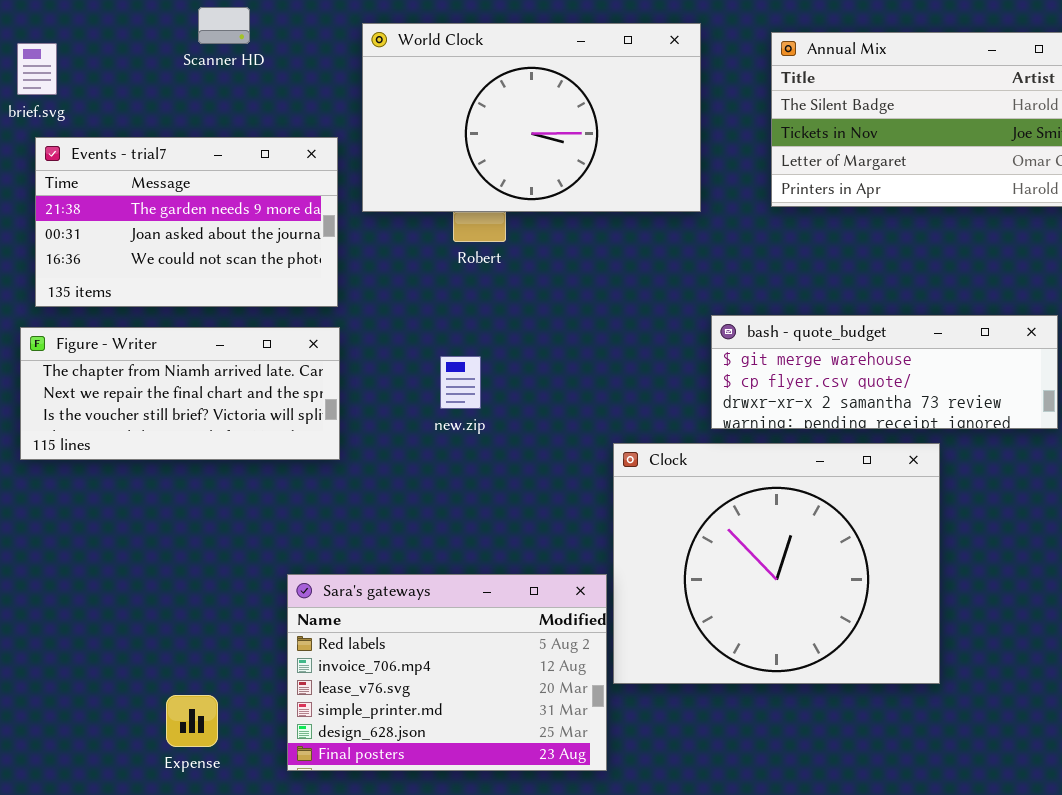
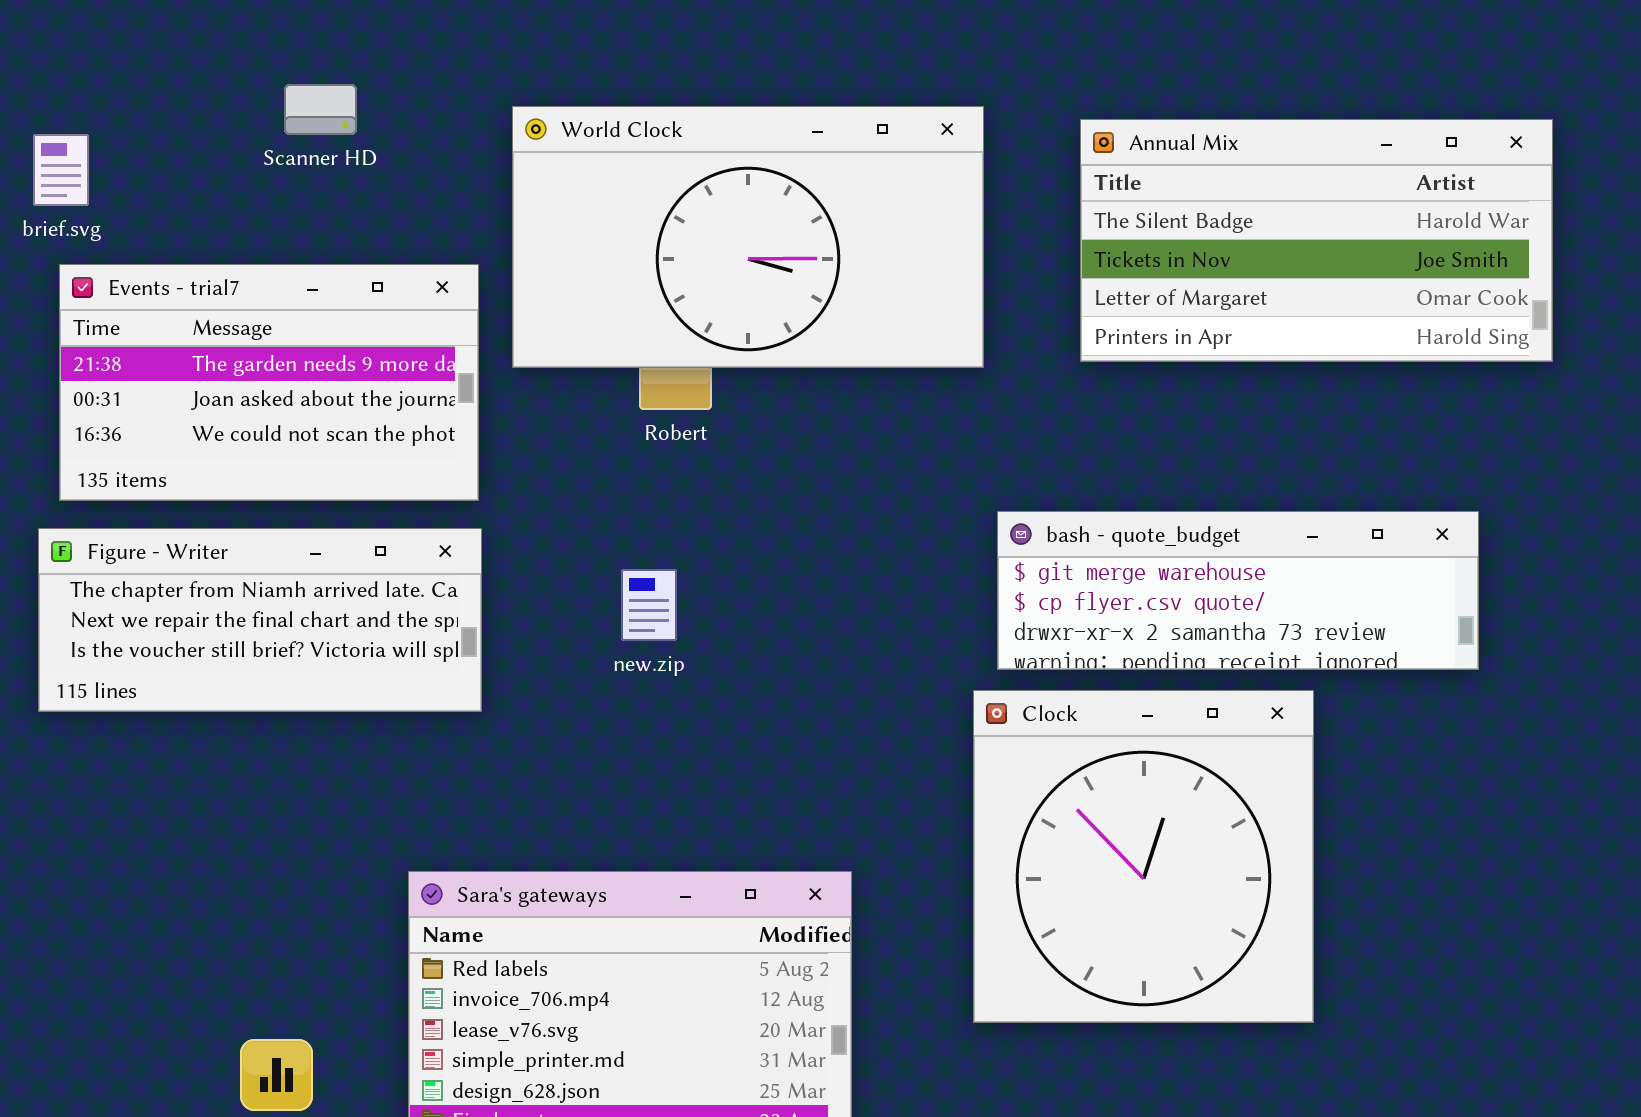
Clock: [613,443,940,684] -> [973,690,1314,1023], resized

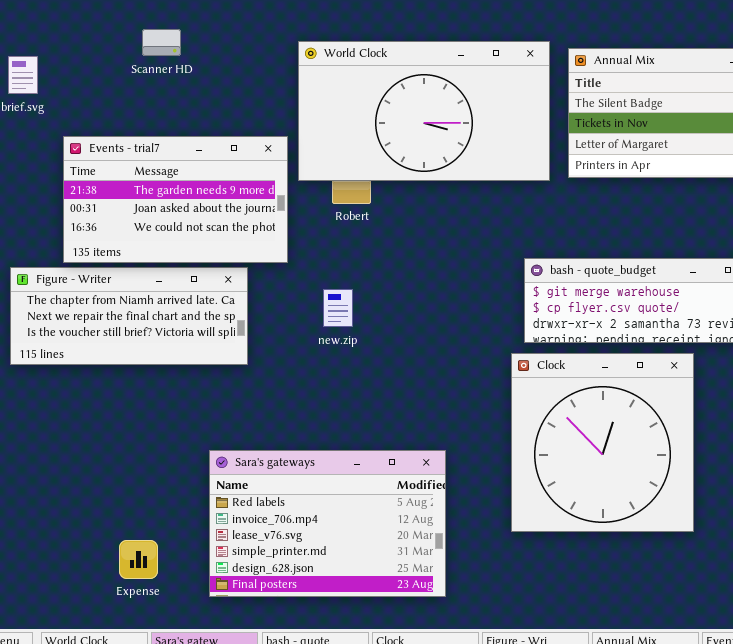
World Clock: [512,106,984,368] -> [298,41,550,181], moved
Events - trial7: [59,264,479,501] -> [63,136,288,263], moved

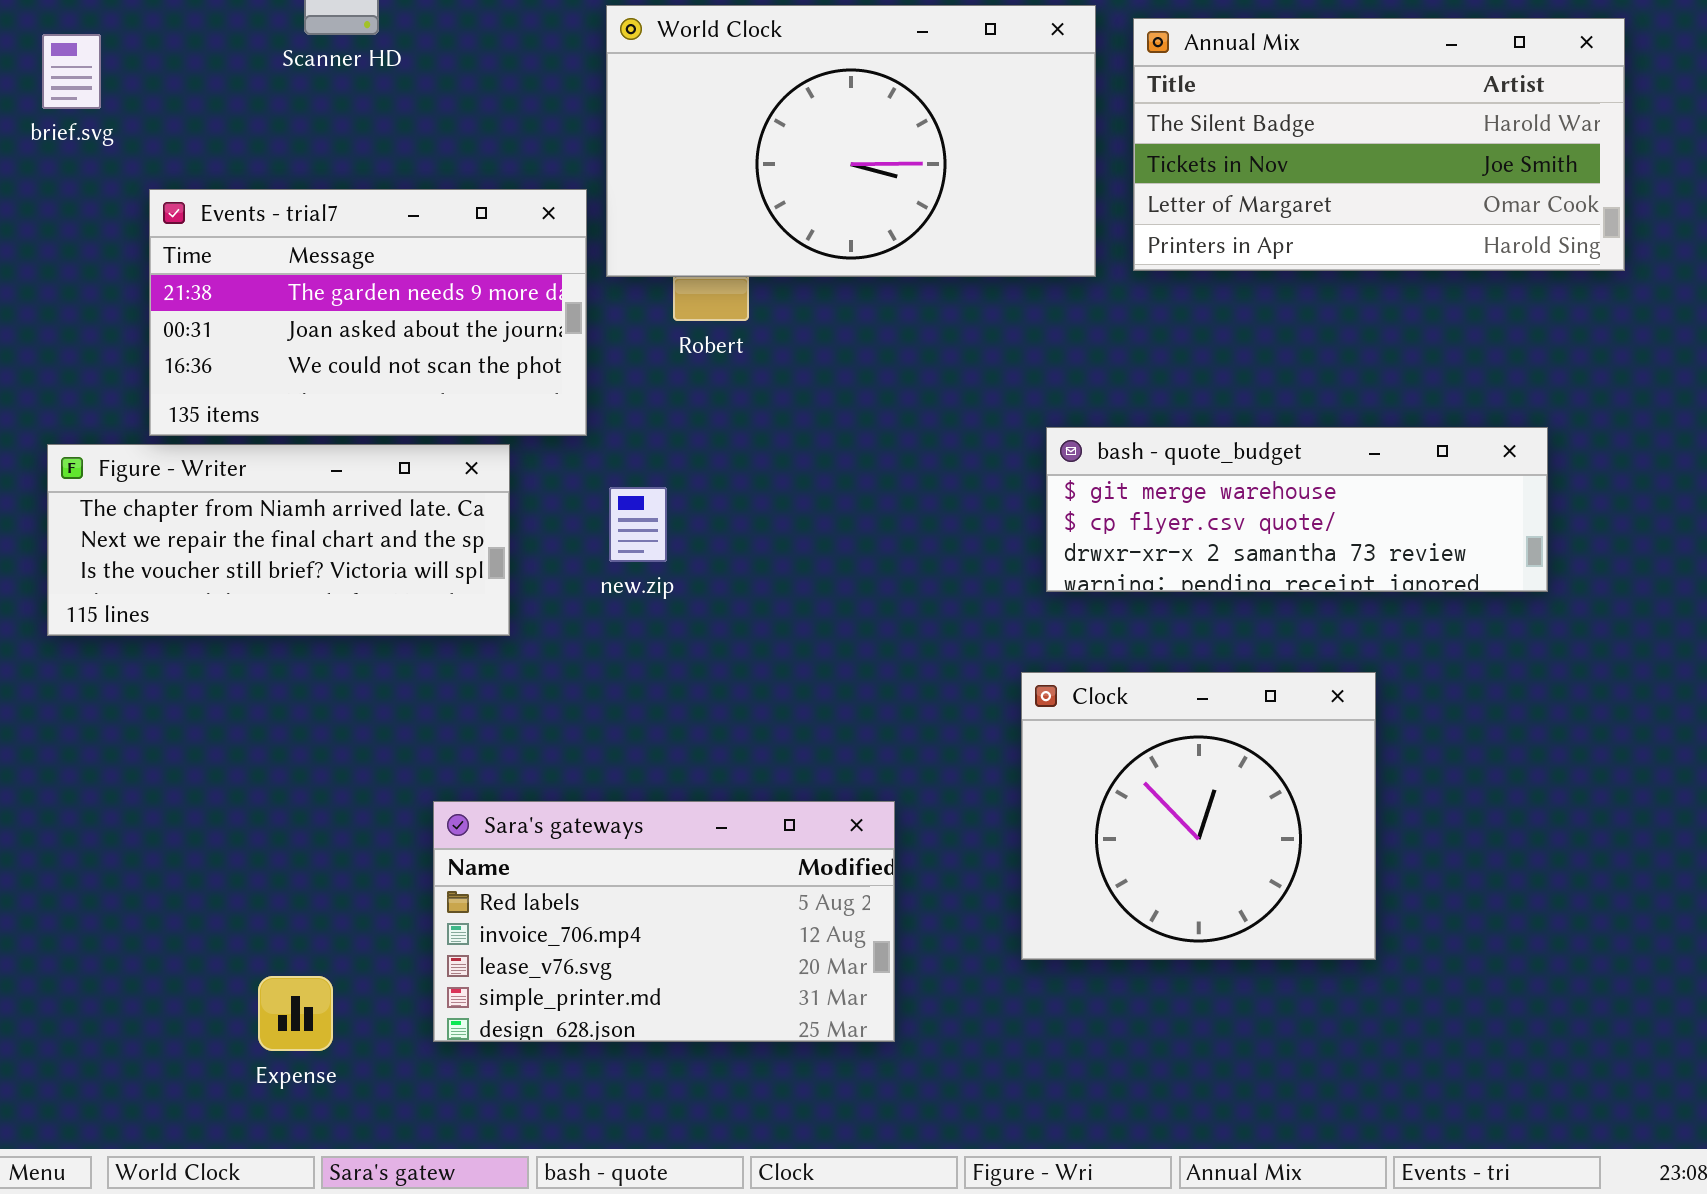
new.zip: [323,289,353,327] -> [609,487,667,562], moved
Clock: [511,353,694,532] -> [1021,672,1376,960], resized
Sara's gateways: [209,450,446,597] -> [433,801,895,1042], resized

